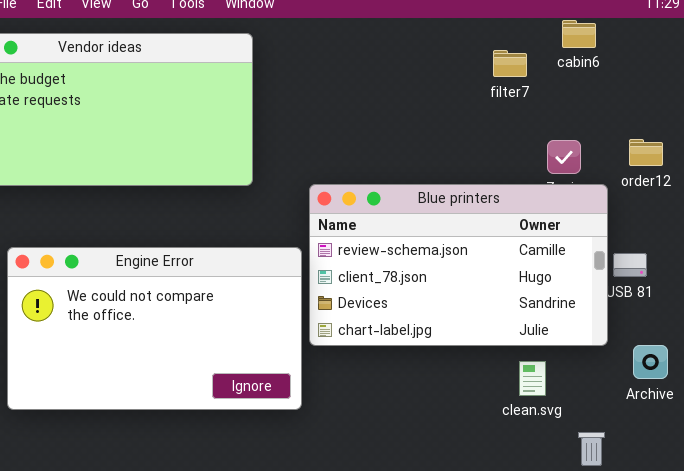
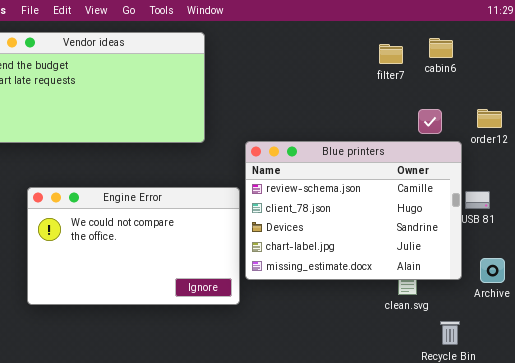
cabin6: [562,20,596,48] -> [429,38,453,58], moved
Blue printers: [309,184,608,346] -> [245,141,462,280], resized

